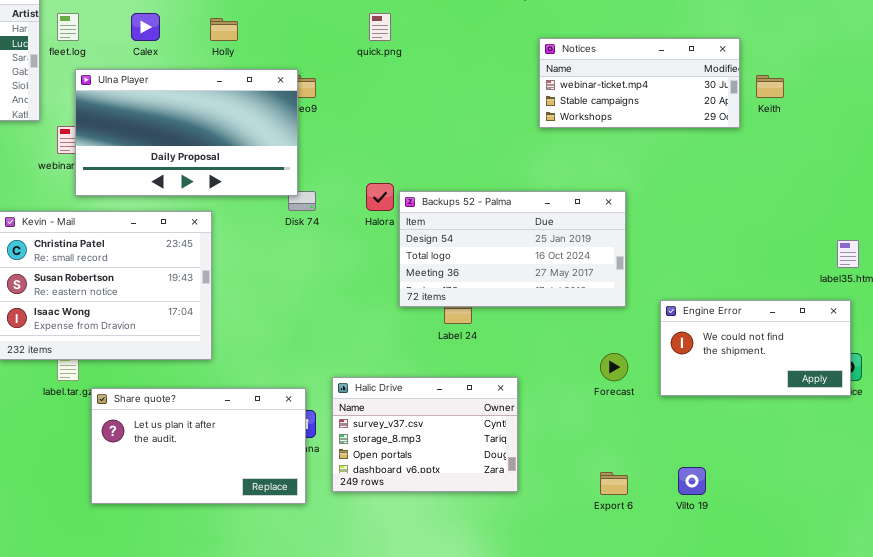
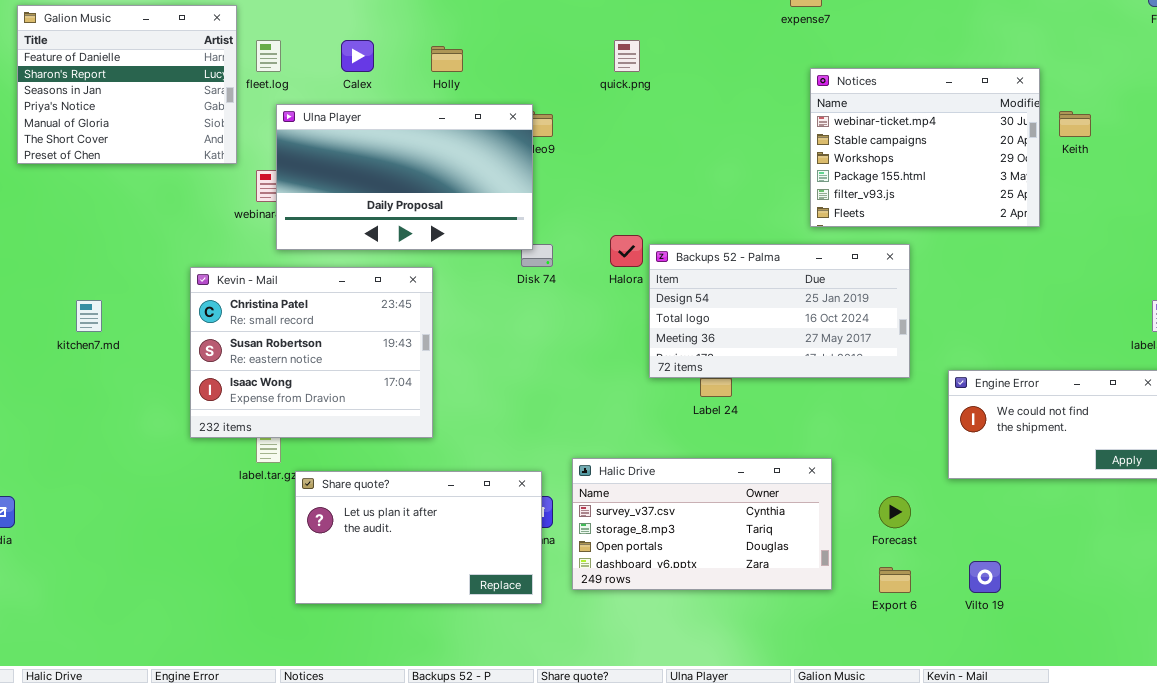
Notices: [539,38,740,128] -> [810,68,1040,227], resized
Forecast: [600,353,628,381] -> [879,496,911,528], moved
Halic Drive: [332,377,518,492] -> [572,458,832,590], resized

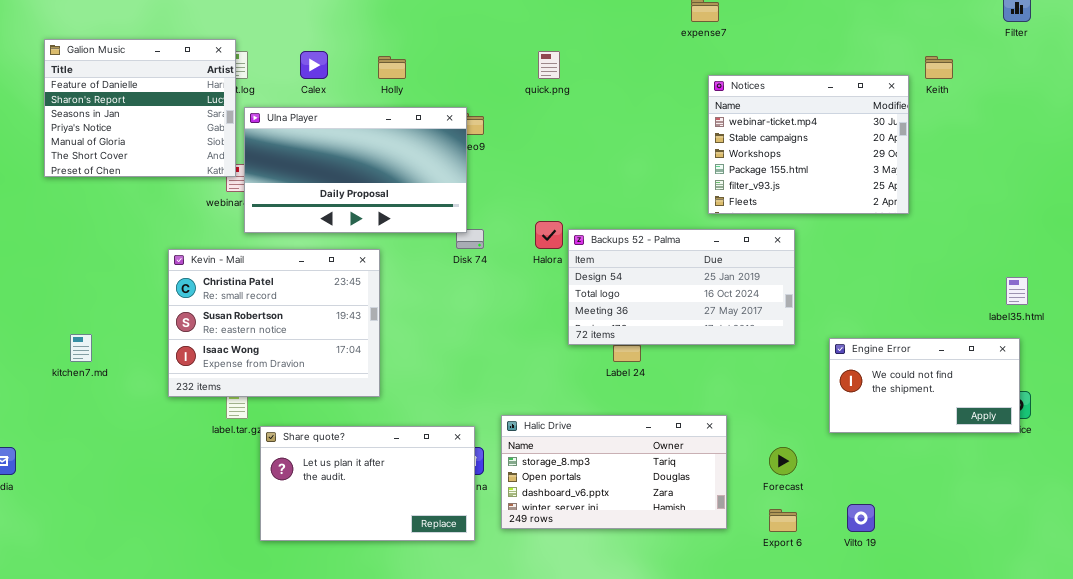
Galion Music: [17,5,237,164] -> [44,39,236,177], moved
Keith: [1059,111,1091,137] -> [925,56,953,79], moved
kitchen7.md: [76,300,102,332] -> [70,334,92,362], moved
Halic Drive: [572,458,832,590] -> [501,415,727,529], scrolled down 1 row

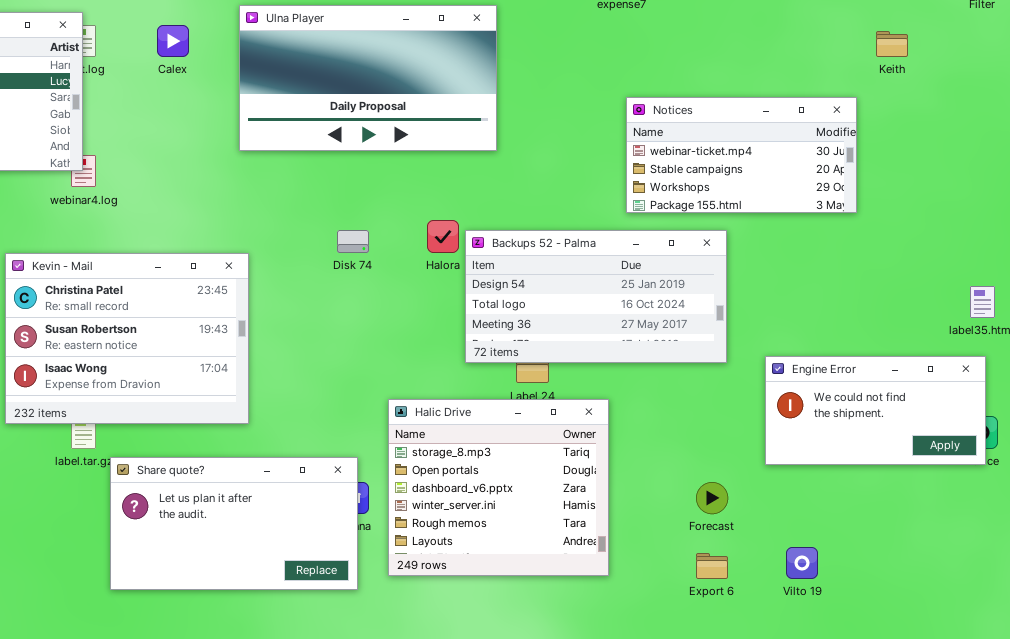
Notices: [708,75,909,214] -> [626,97,857,213], resized
Ulna Player: [244,107,467,233] -> [239,5,497,151], moved
Halic Drive: [501,415,727,529] -> [388,399,609,576], resized

